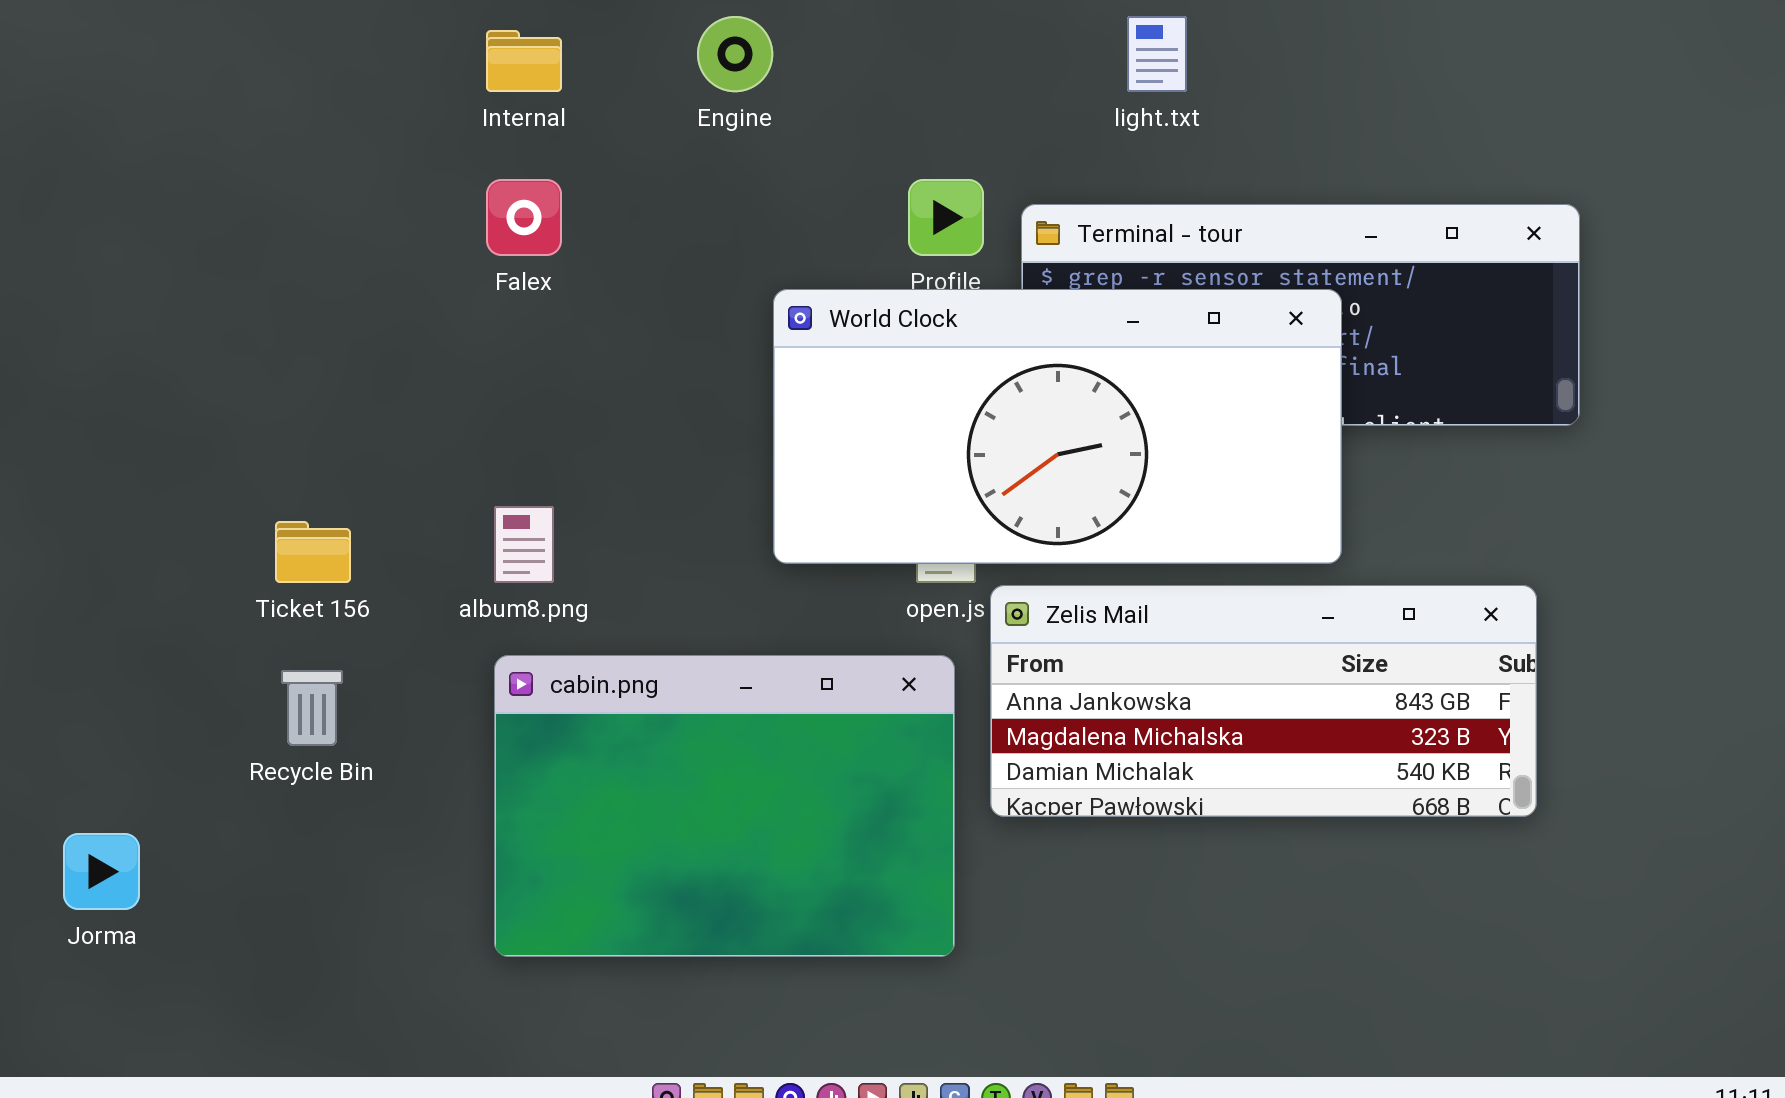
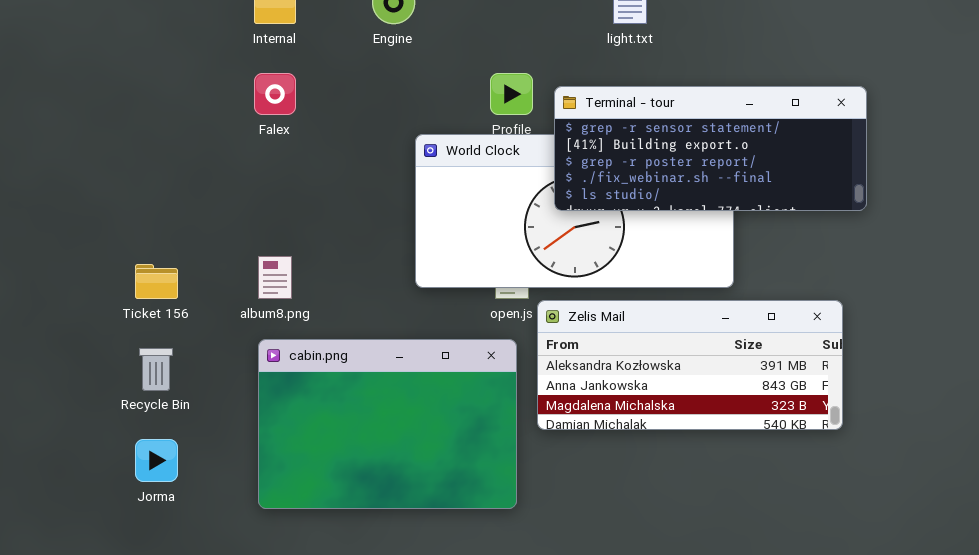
Terminal - tour: [1021,204,1580,426] -> [554,86,867,211], raised
Zelis Mail: [990,585,1537,817] -> [537,300,843,430], scrolled up 1 row
Jorma: [63,833,140,910] -> [135,439,178,482], moved

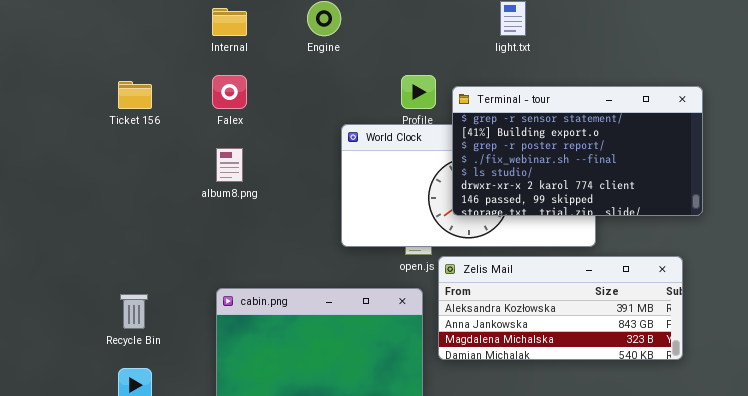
Terminal - tour: [554,86,867,211] -> [452,86,703,216], resized
album8.png: [258,256,292,299] -> [216,148,243,182], moved
Ticket 156: [135,264,178,299] -> [118,81,152,109], moved

